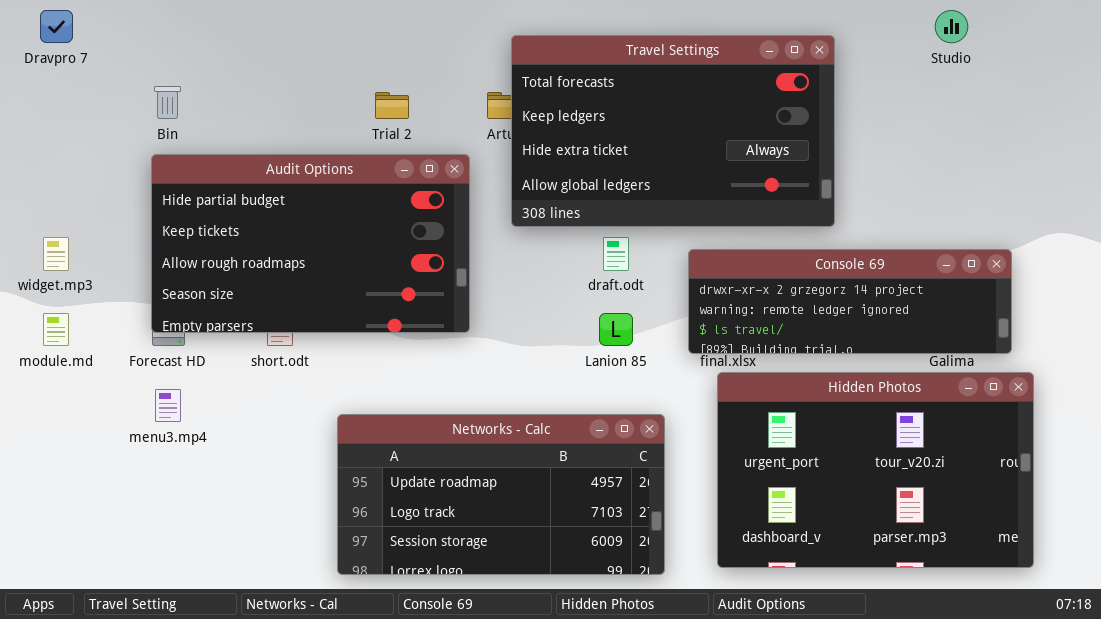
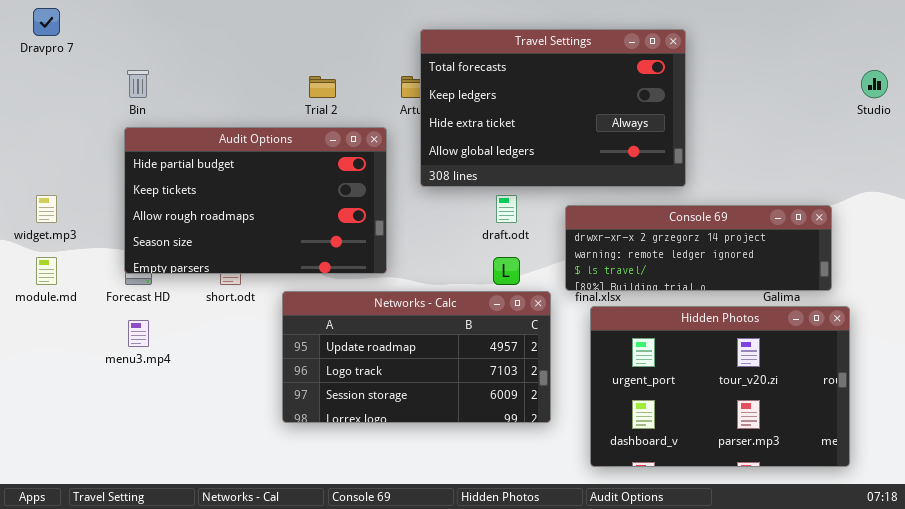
Studio: [935,10,968,43] -> [861,70,888,98], moved
Networks - Calc: [337,414,665,575] -> [282,291,551,423], moved

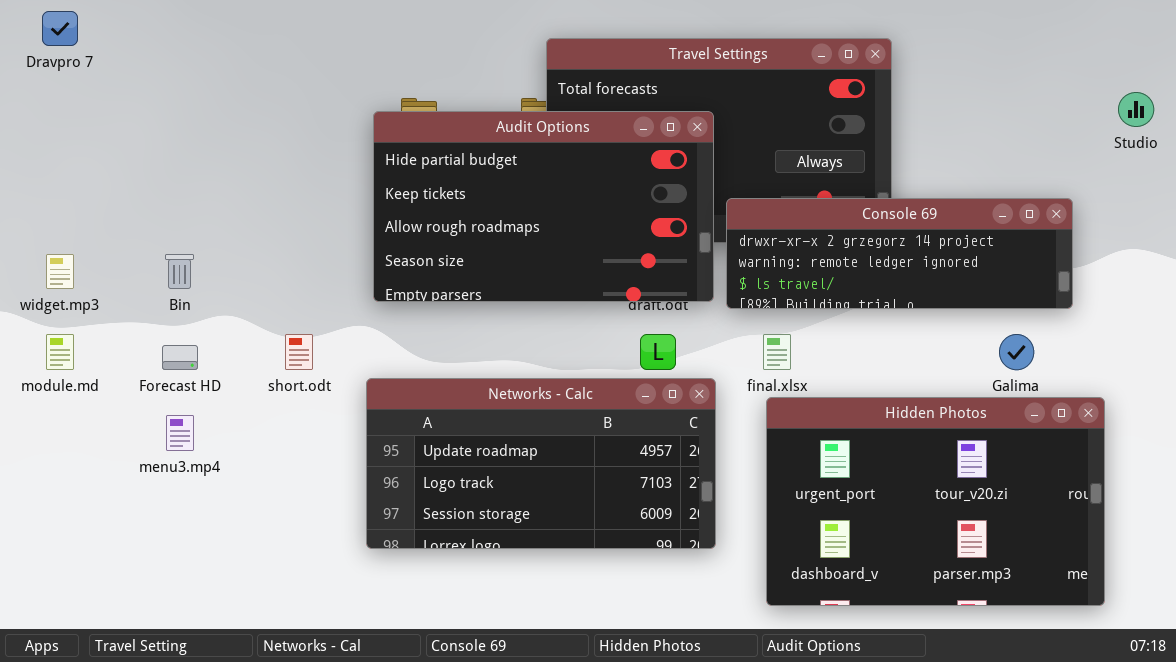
Bin: [127,70,149,98] -> [165,254,194,289], moved
Audit Options: [124,127,387,274] -> [373,111,714,302], moved
Console 69: [565,205,832,291] -> [726,198,1073,309], moved

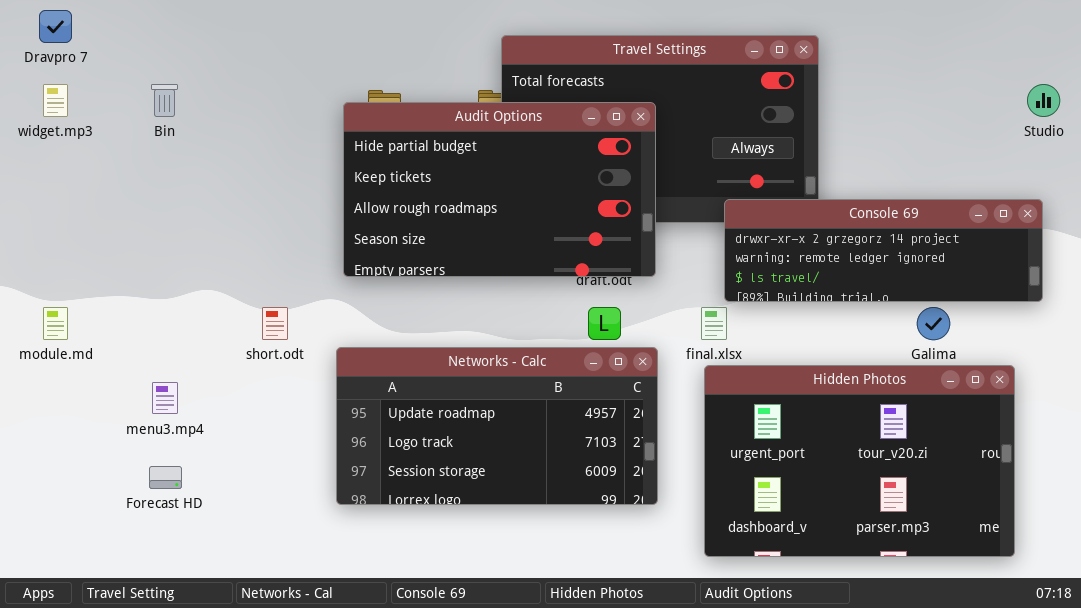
Console 69: [726,198,1073,309] -> [724,199,1043,302], moved
widget.mp3: [46,254,74,289] -> [43,84,68,117], moved
Bin: [165,254,194,289] -> [151,84,178,117], moved
Forecast HD: [162,345,198,370] -> [149,466,182,489], moved

